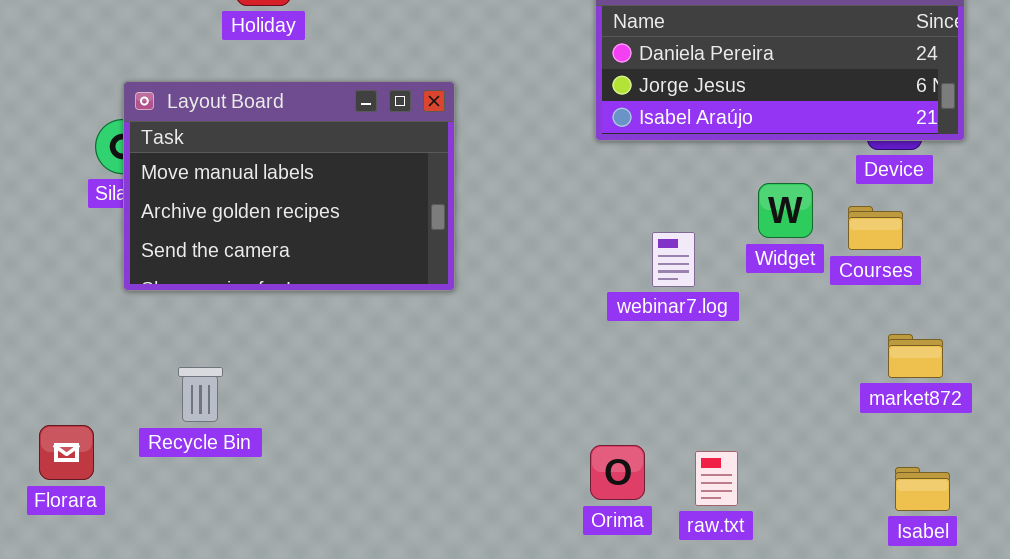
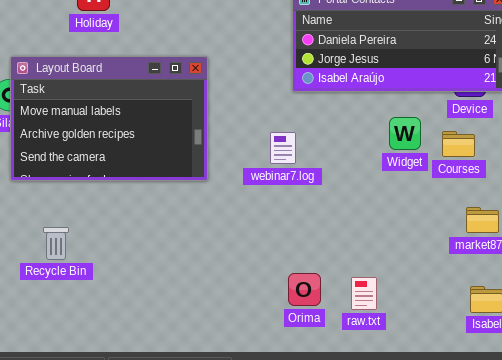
webinar7.log: [652,232,695,287] -> [270,132,296,164], moved

